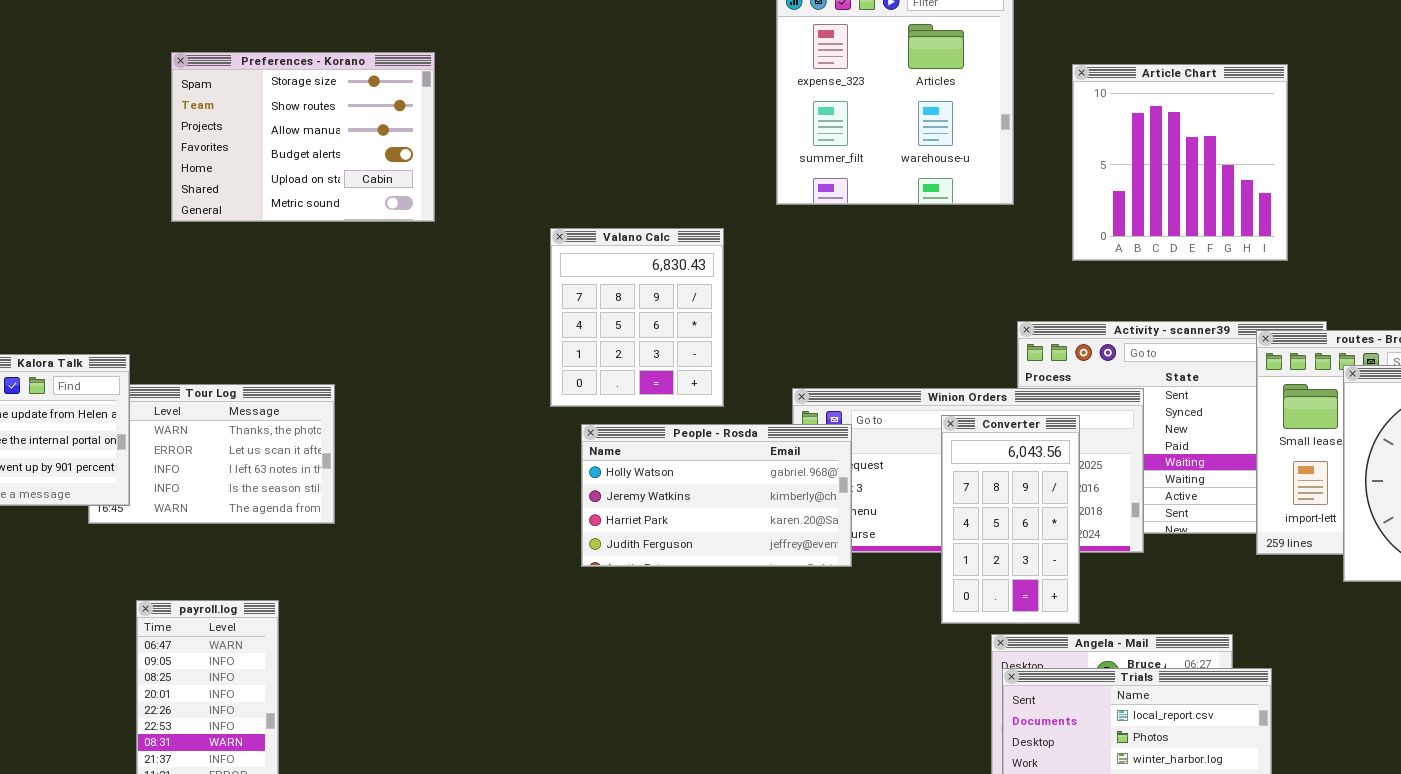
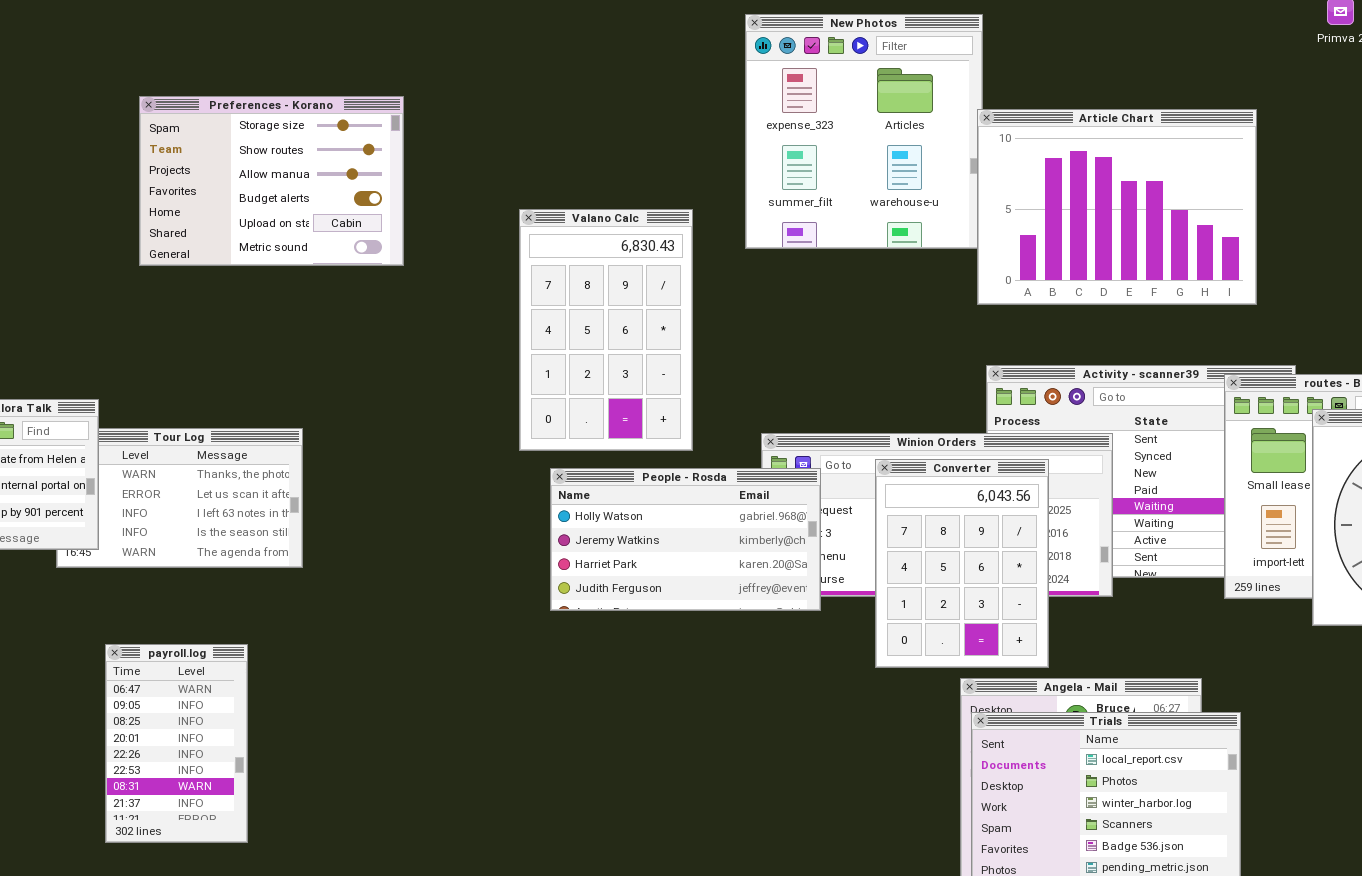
Article Chart: [1072,64,1288,261] -> [977,109,1257,305], resized
Valano Calc: [550,228,724,407] -> [519,209,693,451], resized
Converter: [941,415,1080,624] -> [875,459,1049,668], resized

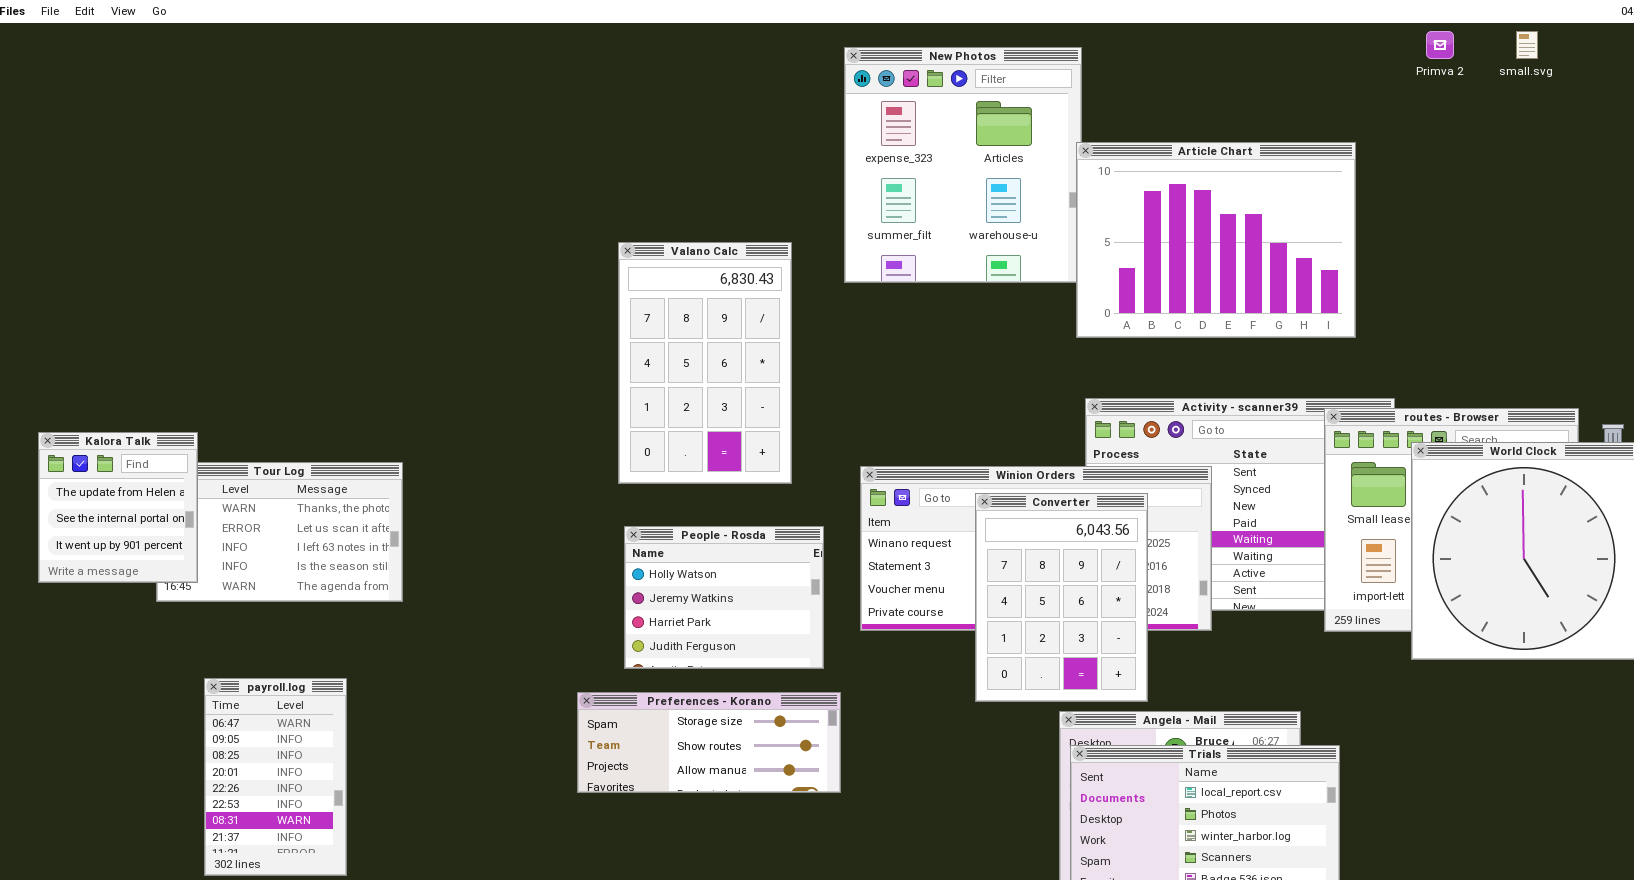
Preferences - Korano: [139,96,404,266] -> [577,692,841,793], moved, resized
People - Rosda: [550,468,821,611] -> [624,526,824,669], moved, resized

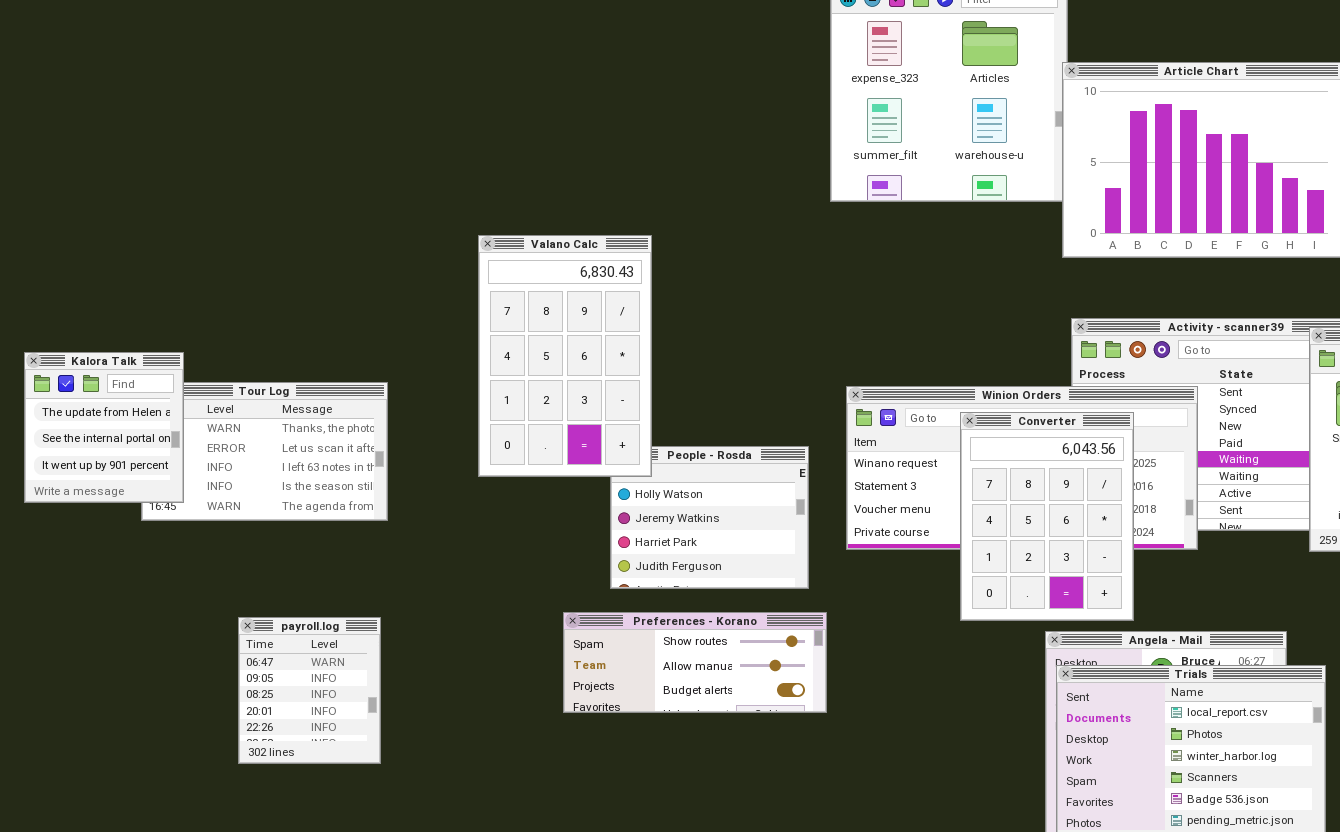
Valano Calc: [618,242,792,484] -> [478,235,652,477], moved
payroll.log: [204,678,347,876] -> [238,617,381,764], moved, resized
Preferences - Korano: [577,692,841,793] -> [563,612,827,713], scrolled down 1 row

